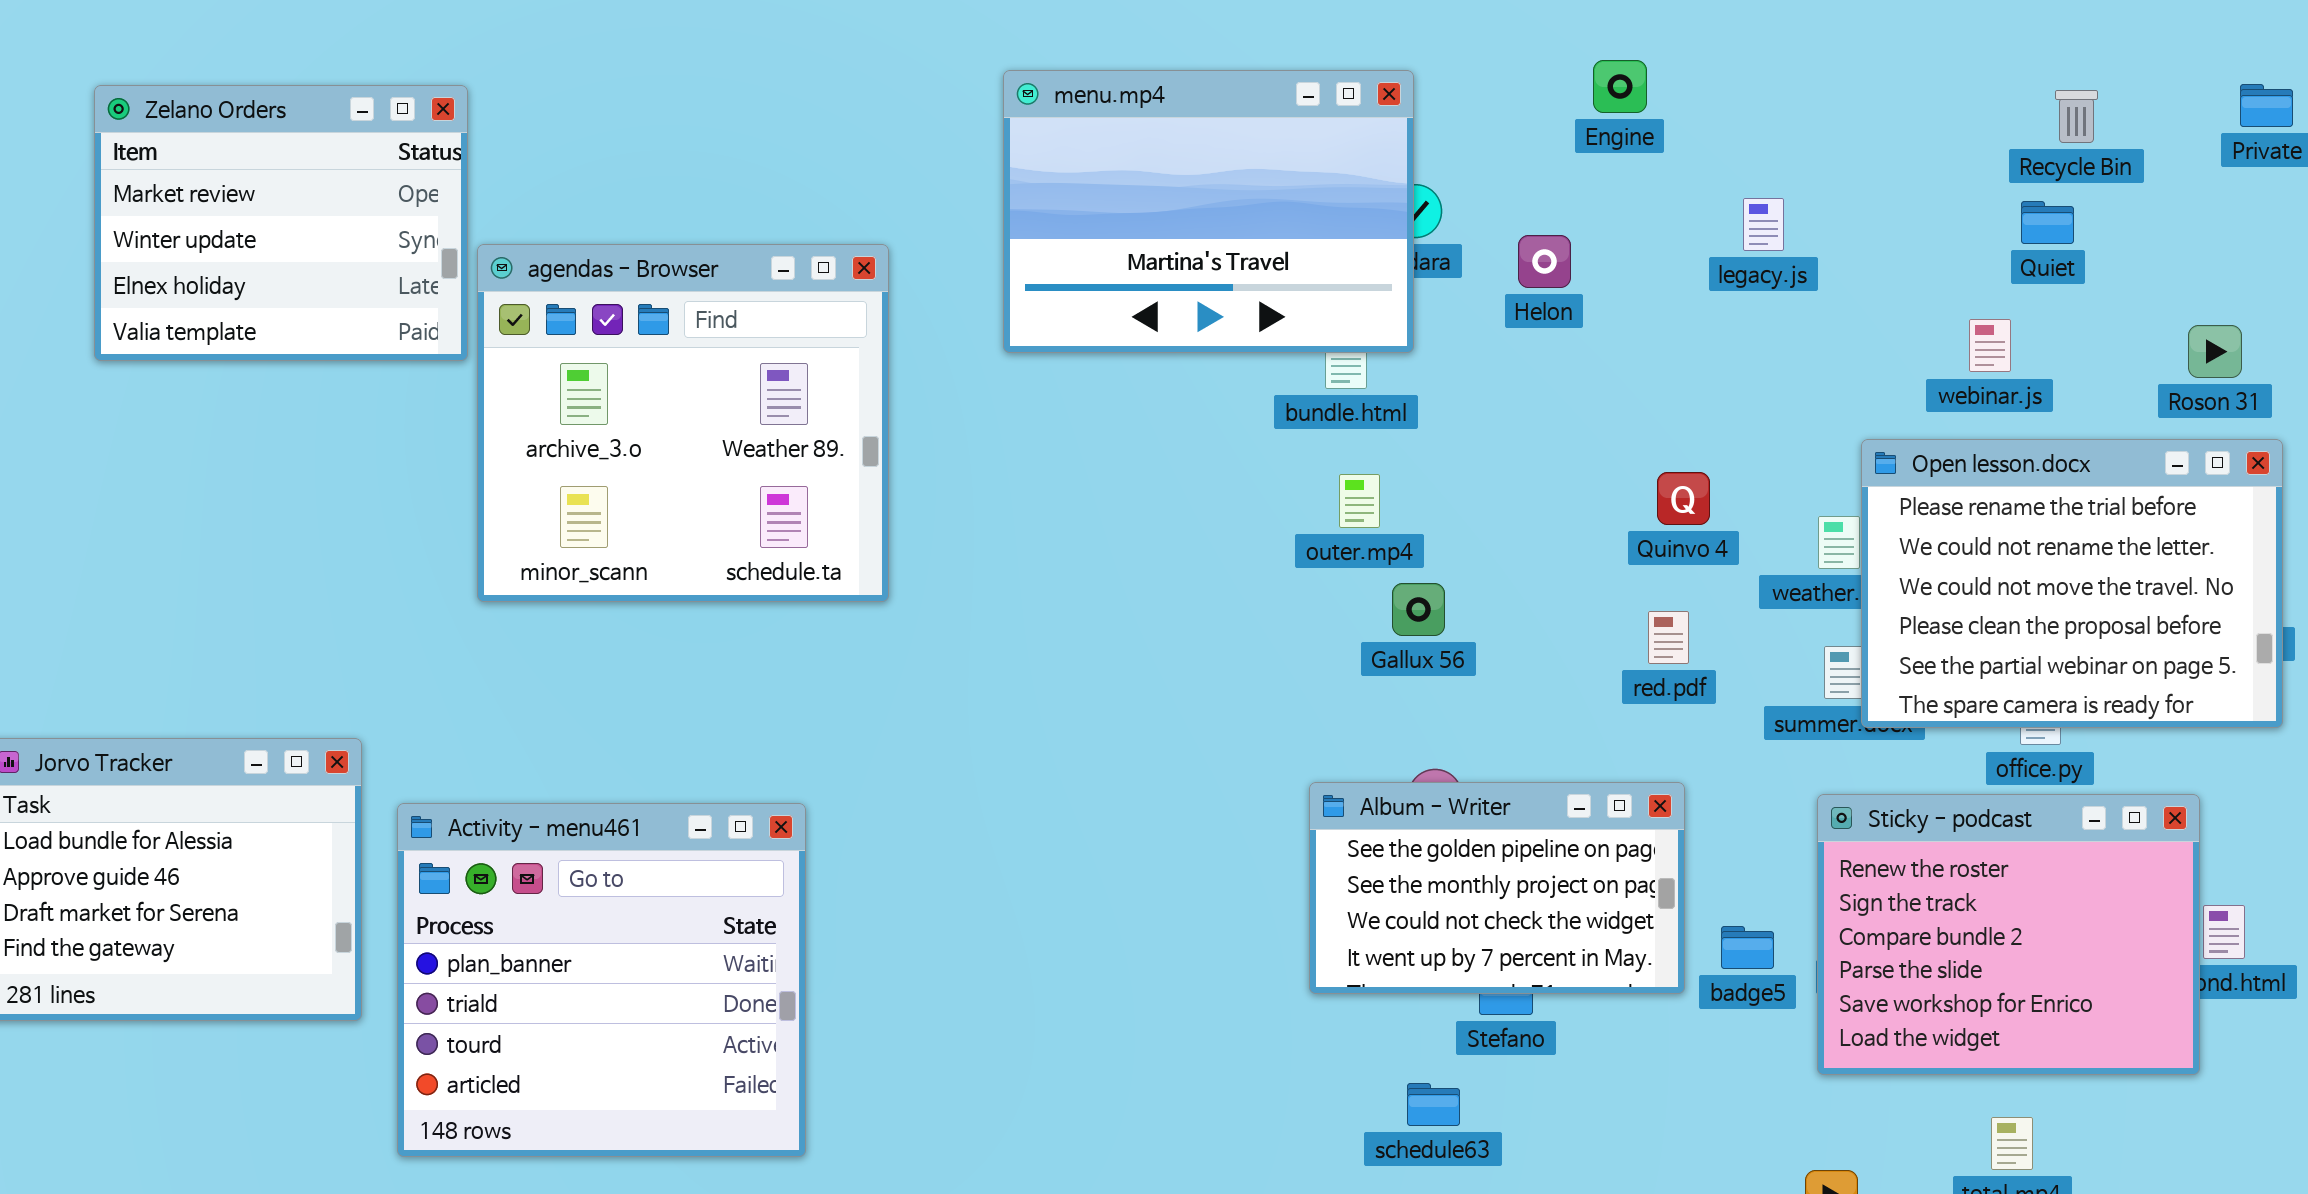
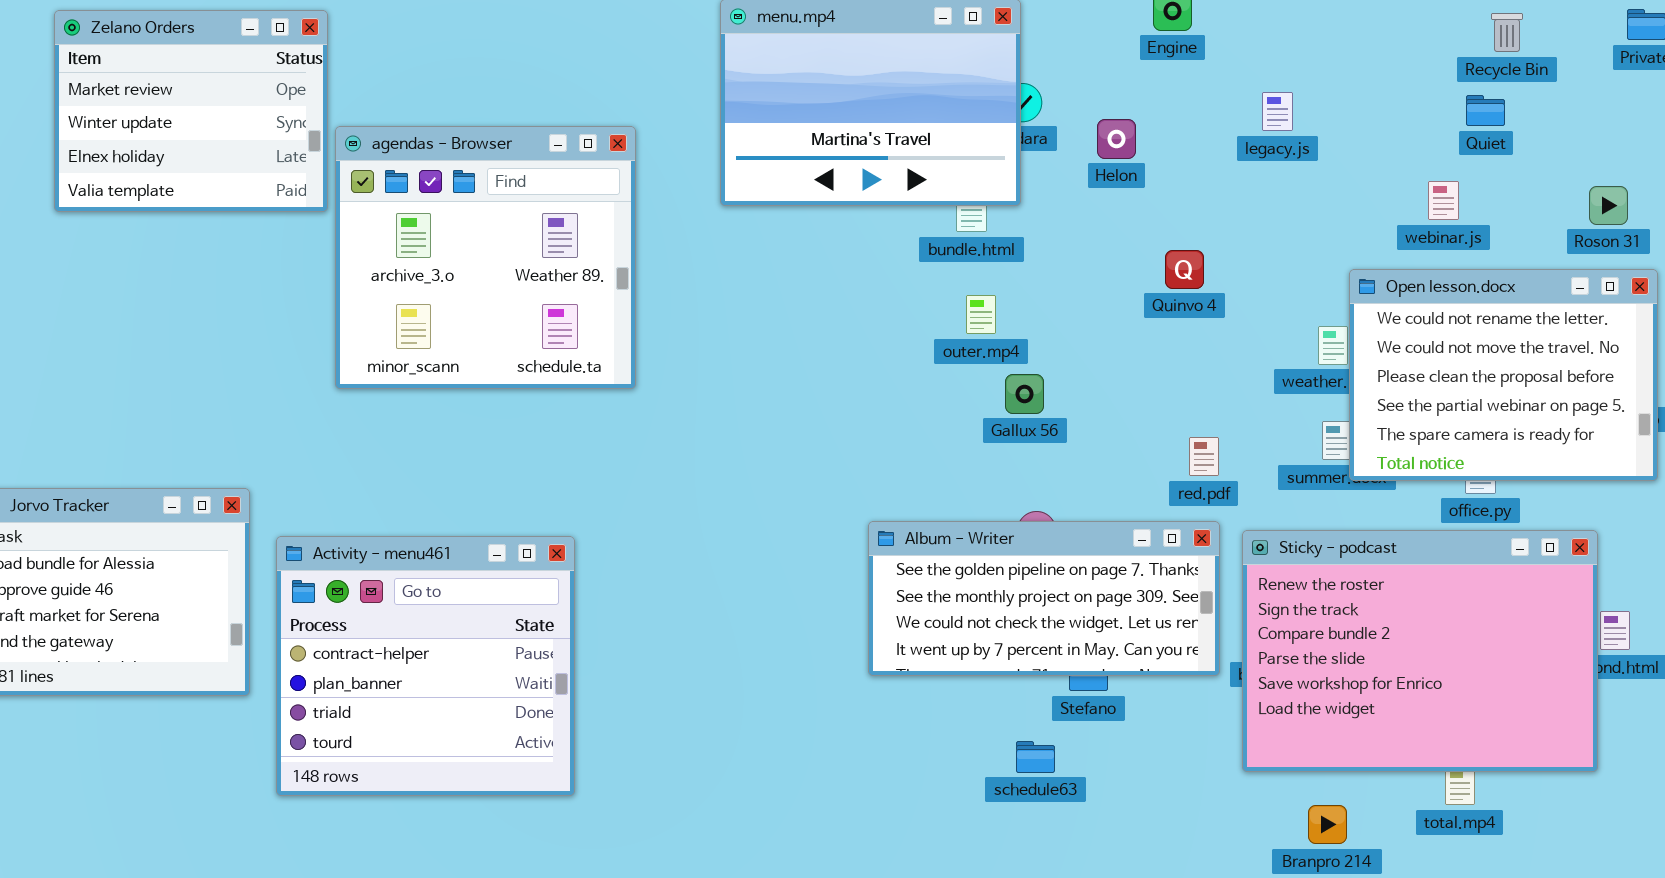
Open lesson.docx: [1861,439,2283,728] -> [1349,269,1658,481], scrolled down 1 row
Quinvo 4: [1657,472,1710,525] -> [1165,250,1204,289], moved
red.pdf: [1648,611,1689,664] -> [1189,437,1219,476], moved
Album - Writer: [1309,782,1685,994] -> [868,521,1220,676], resized
Sticky - podcast: [1817,794,2200,1075] -> [1242,530,1598,772], resized
Activity - menu461: [397,803,806,1157] -> [276,536,575,796], scrolled up 1 row

